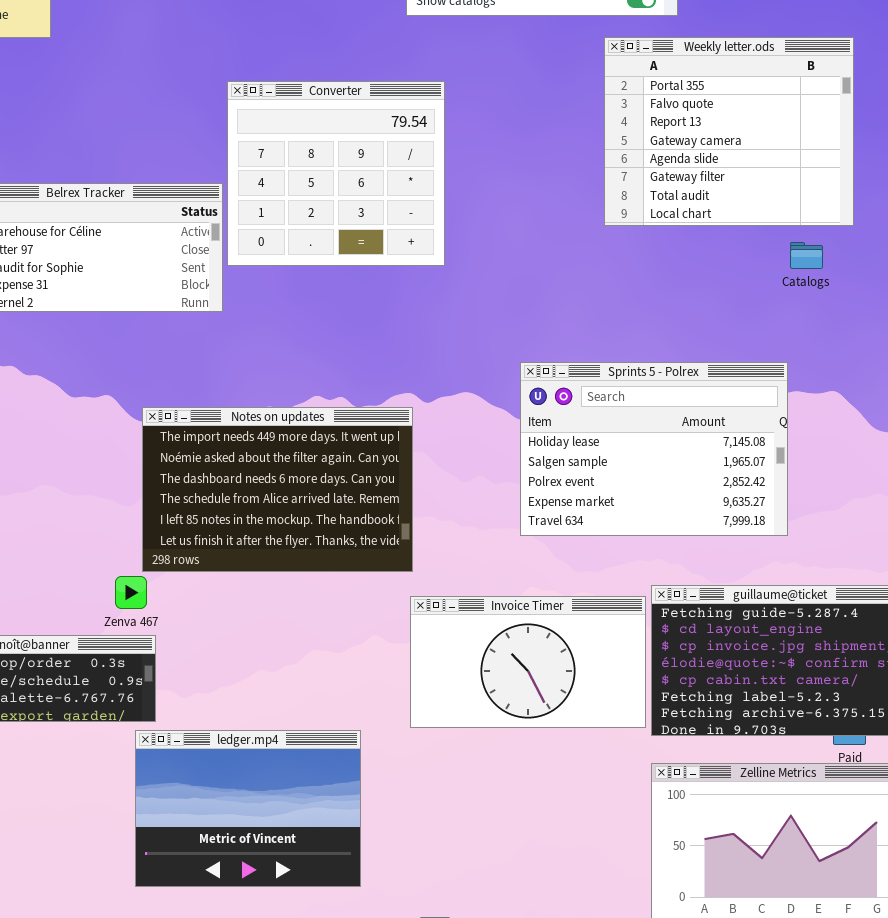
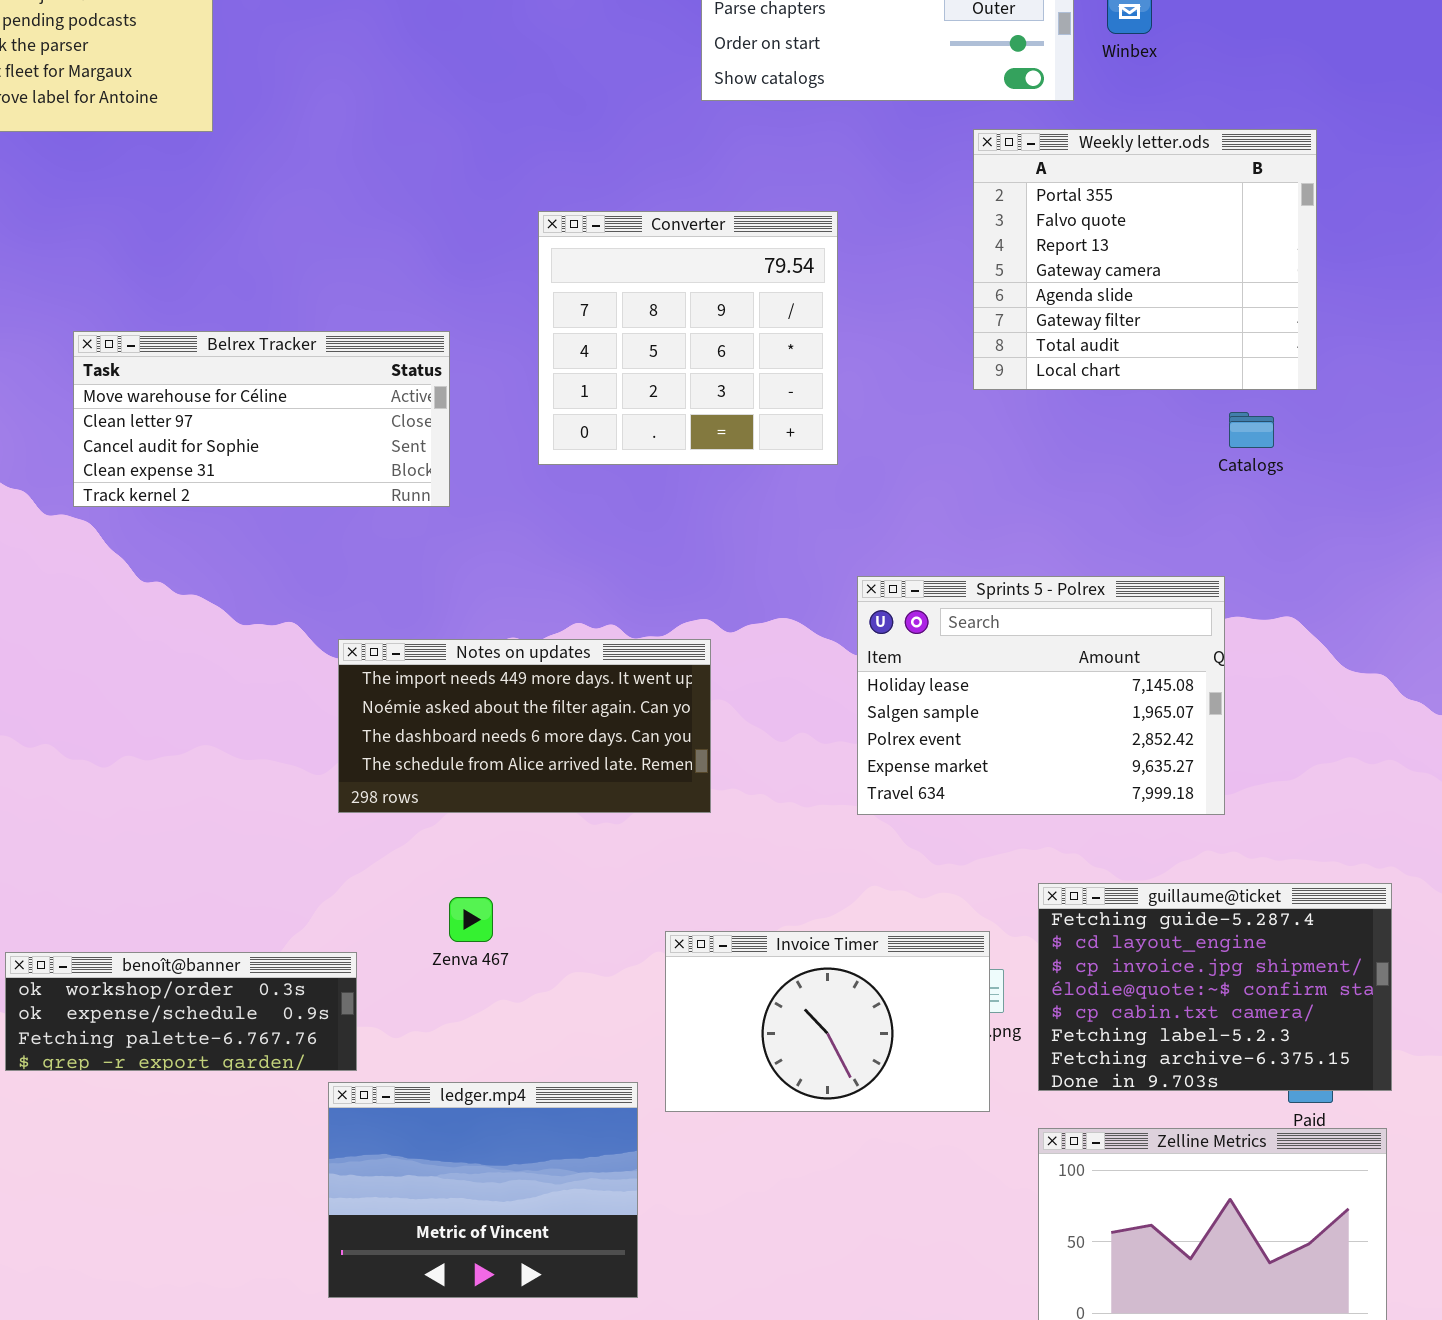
Converter: [227,81,445,266] -> [538,211,838,465], moved
Notes on updates: [142,407,413,572] -> [338,639,711,813], resized
Zenva 467: [115,576,147,609] -> [449,897,493,942], moved
Invoice Timer: [410,596,646,728] -> [665,931,990,1112], moved

